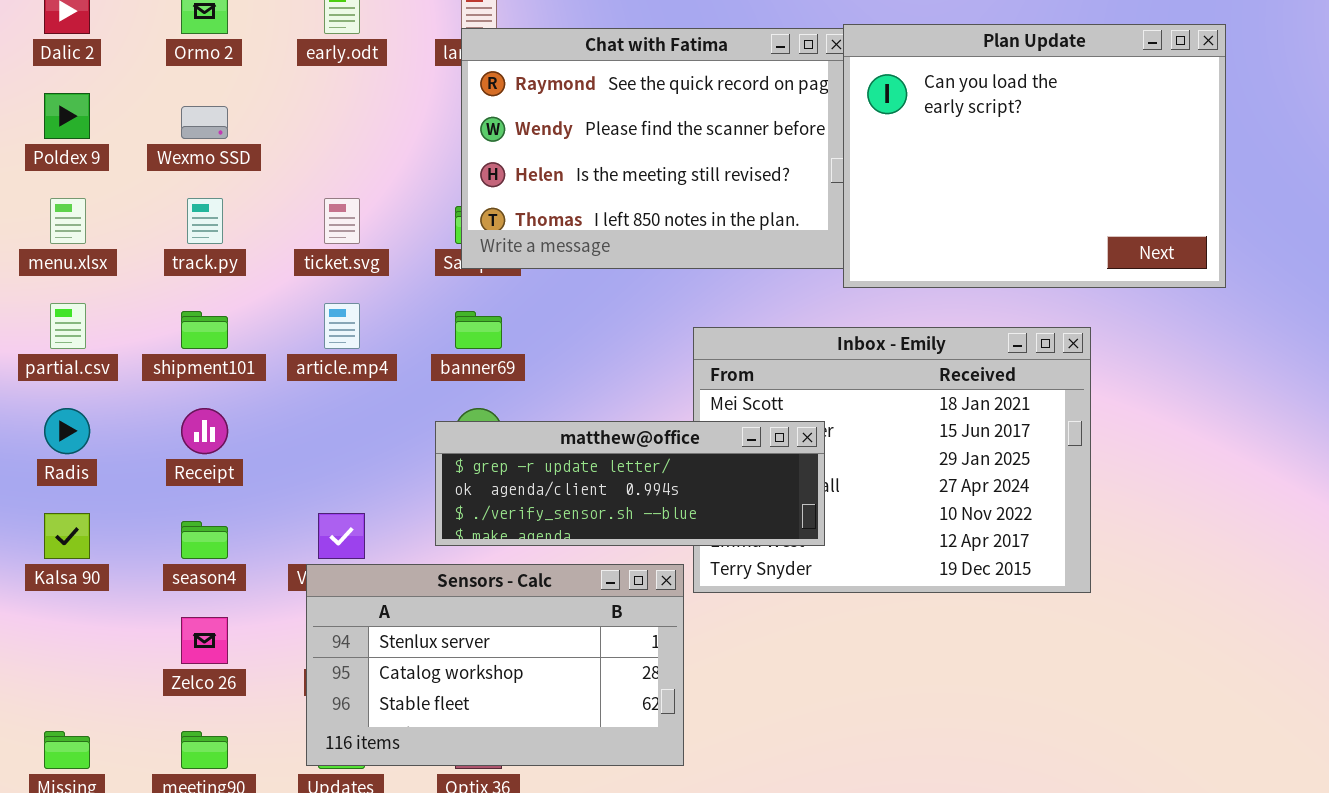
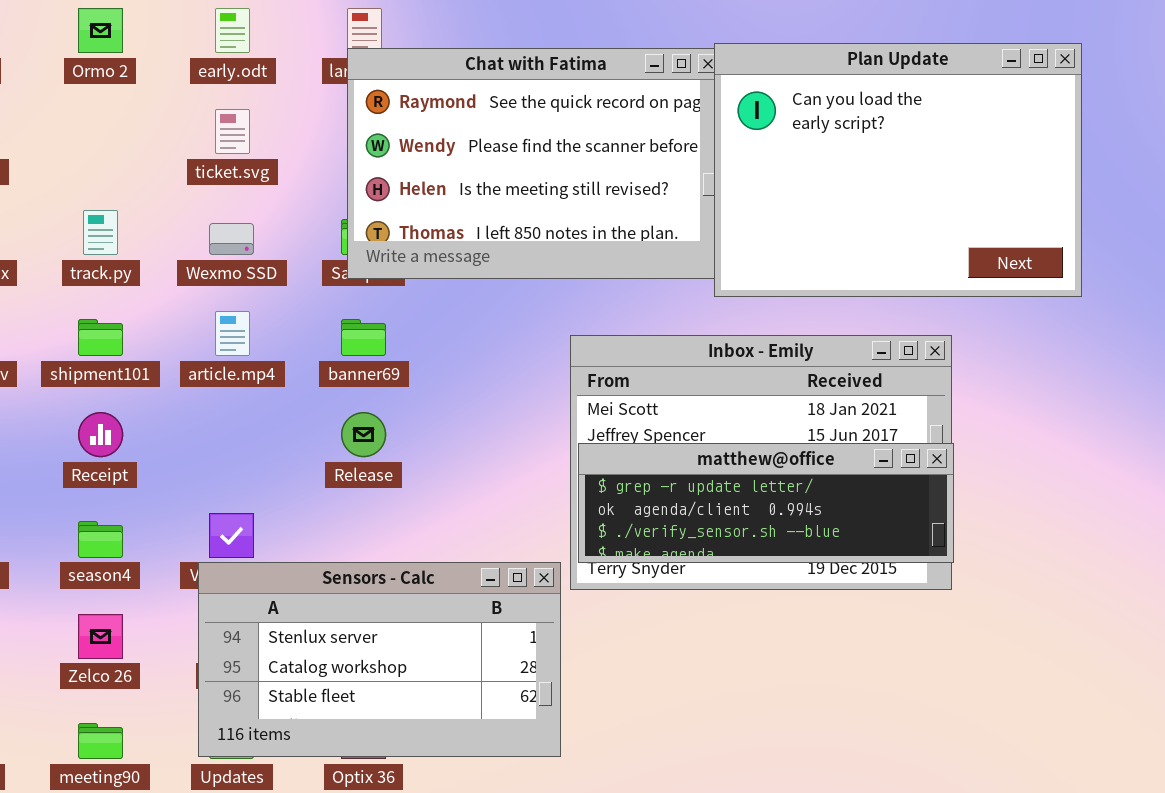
Wexmo SSD: [181,106,228,139] -> [209,223,254,255], moved
ticket.svg: [324,198,360,244] -> [215,109,250,154], moved
matthew@office: [435,421,825,546] -> [578,443,954,563], moved

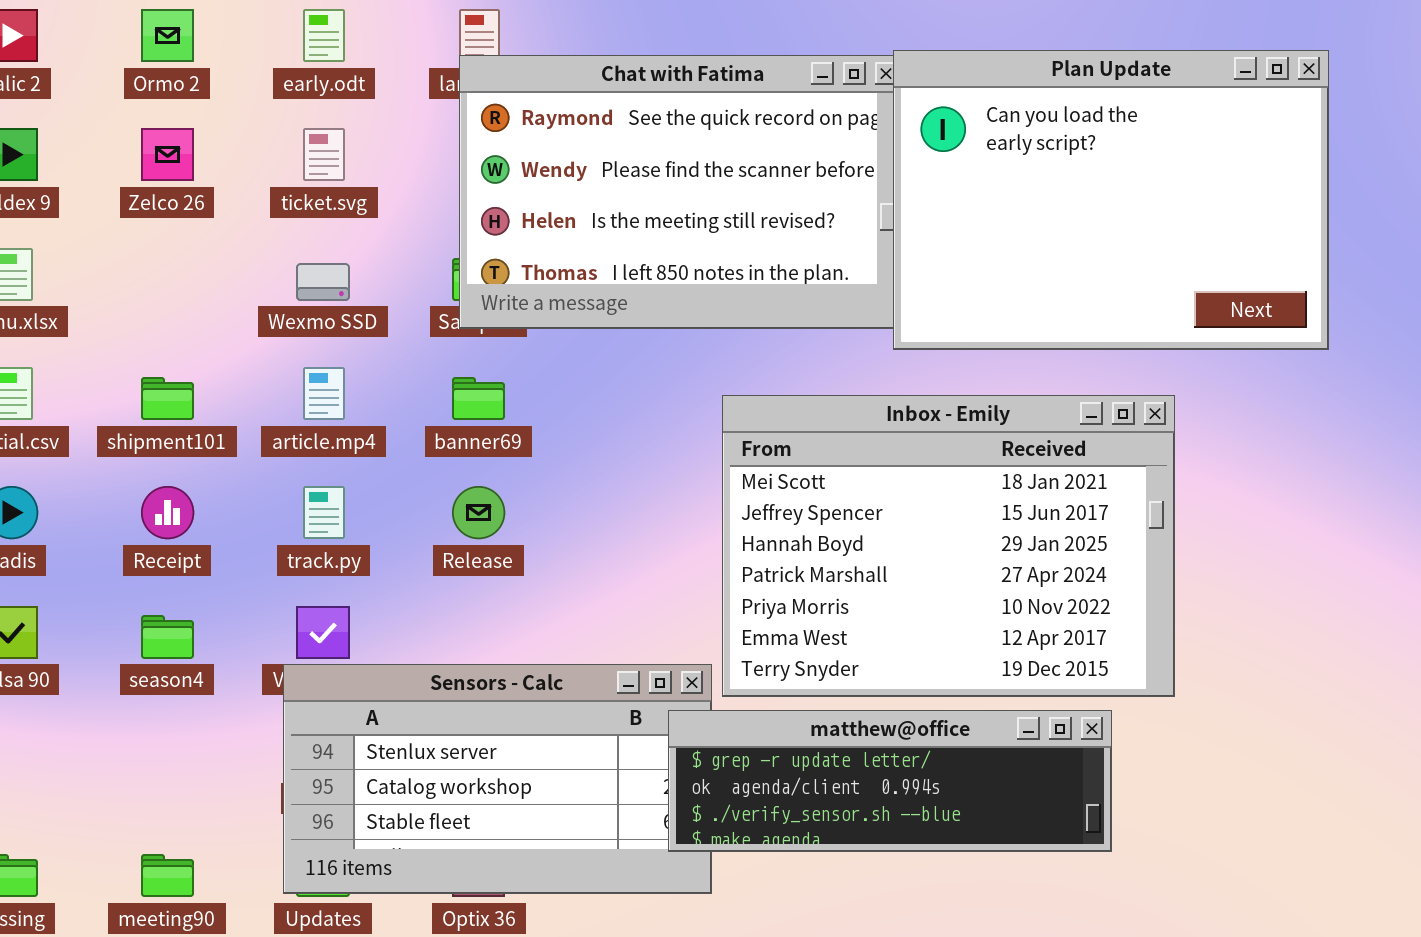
track.py: [83,210,118,255] -> [303,486,345,539], moved
matthew@office: [578,443,954,563] -> [668,710,1112,852], moved
Zelco 26: [78,614,123,659] -> [141,128,194,181], moved

